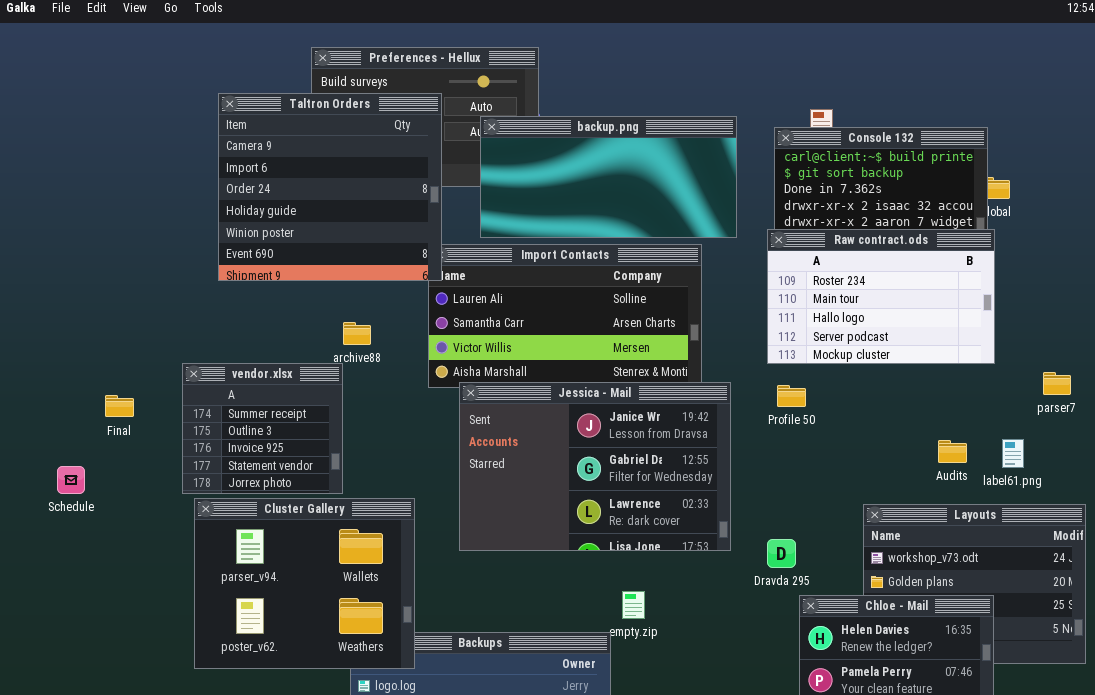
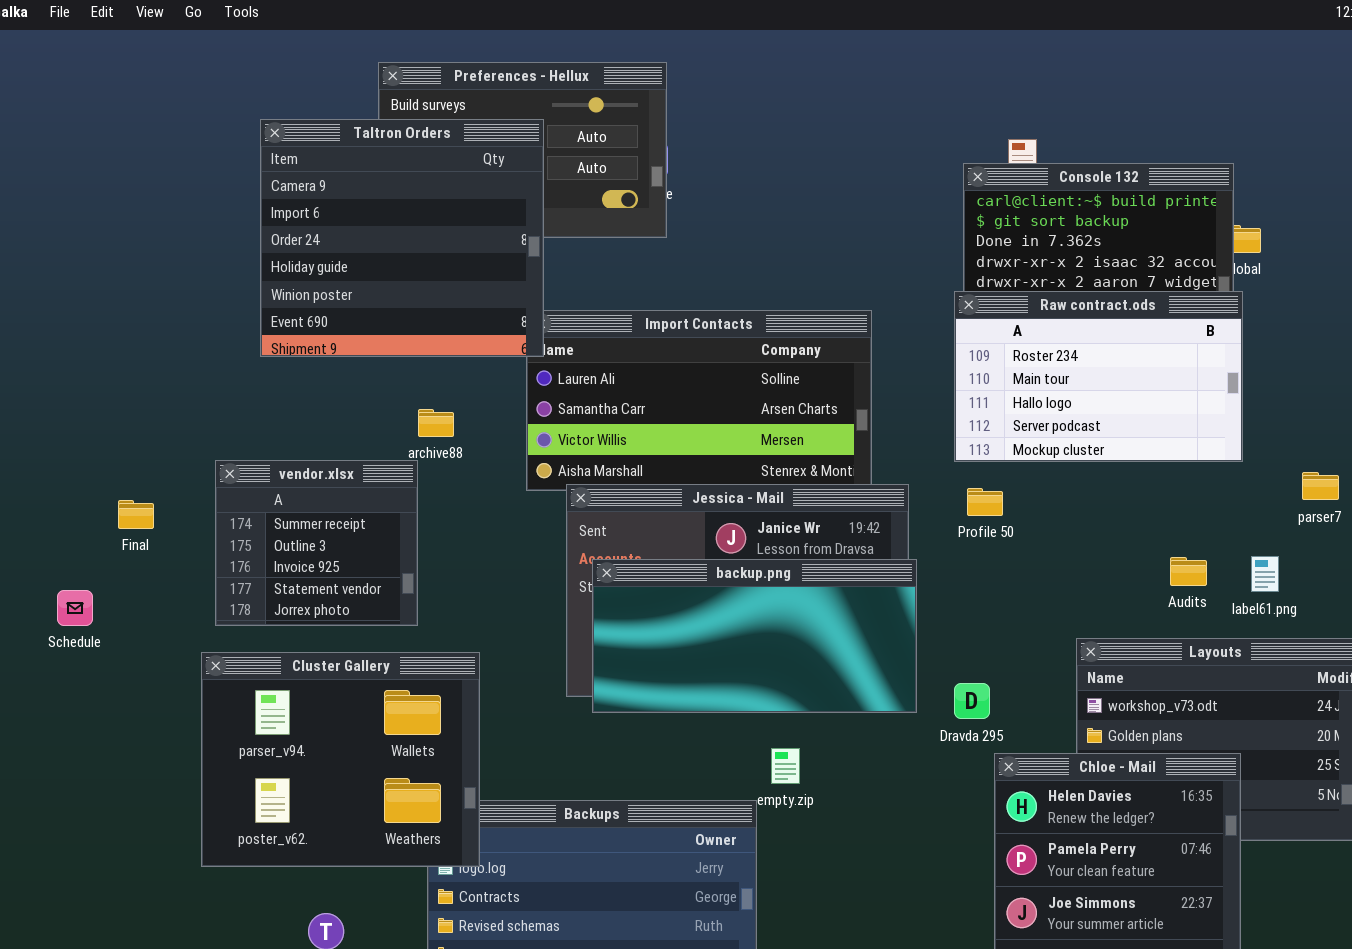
backup.png: [480,116,737,238] -> [592,559,917,713], moved
Cluster Gallery: [194,498,415,669] -> [201,652,480,867], moved

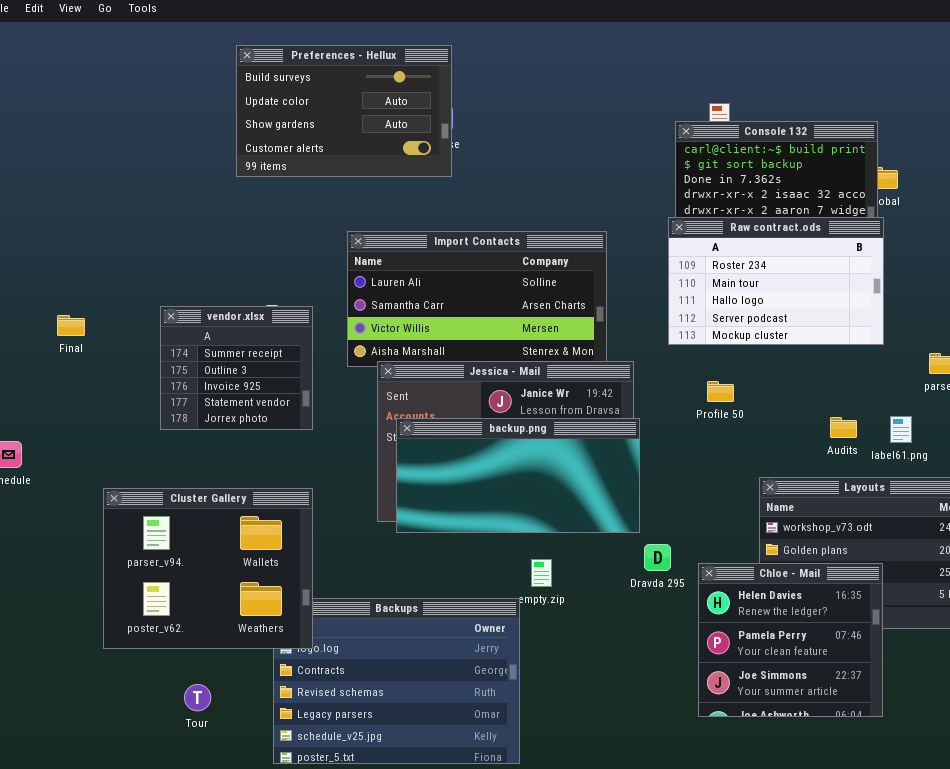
Taltron Orders: [260,119,544,357] -> none, closed
vendor.xlsx: [215,460,418,626] -> [160,306,313,430], moved
Profile 50: [967,488,1003,516] -> [707,381,734,402], moved
Final: [118,500,154,529] -> [57,315,85,336], moved
Dravda 295: [954,683,990,719] -> [644,544,671,571], moved

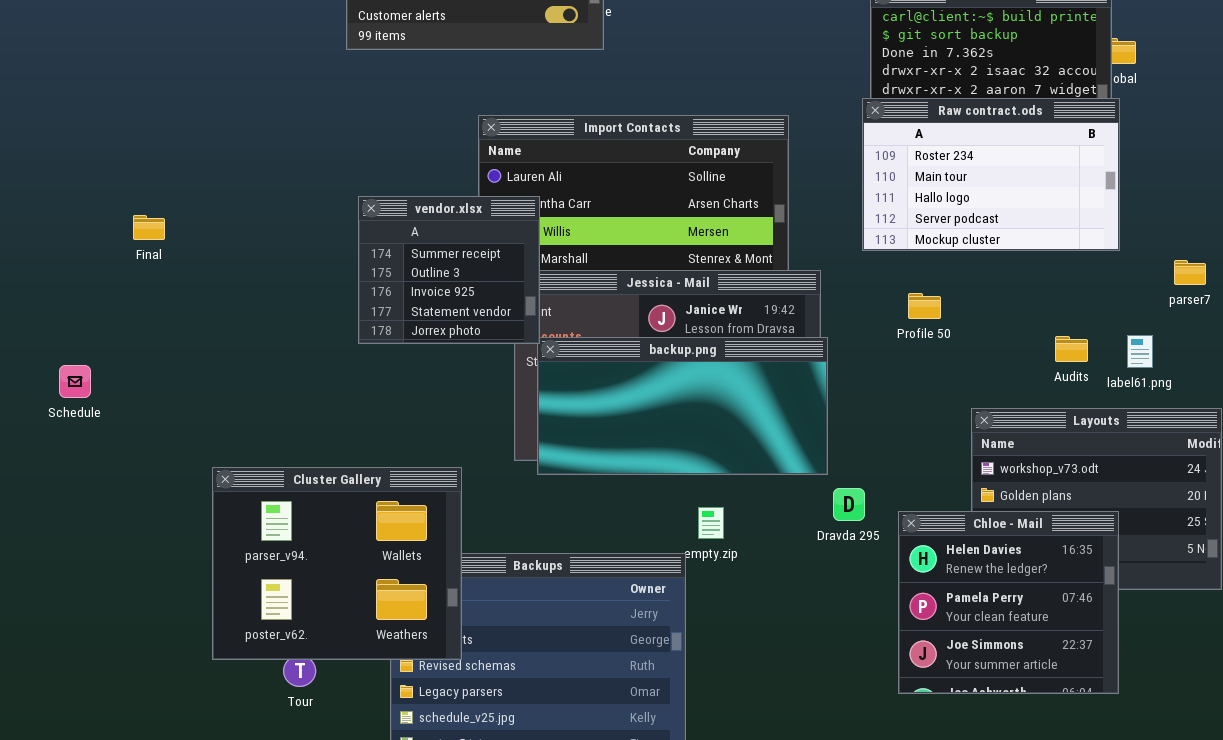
vendor.xlsx: [160,306,313,430] -> [358,196,540,344], moved
Cluster Gallery: [103,488,313,649] -> [212,467,462,660], moved

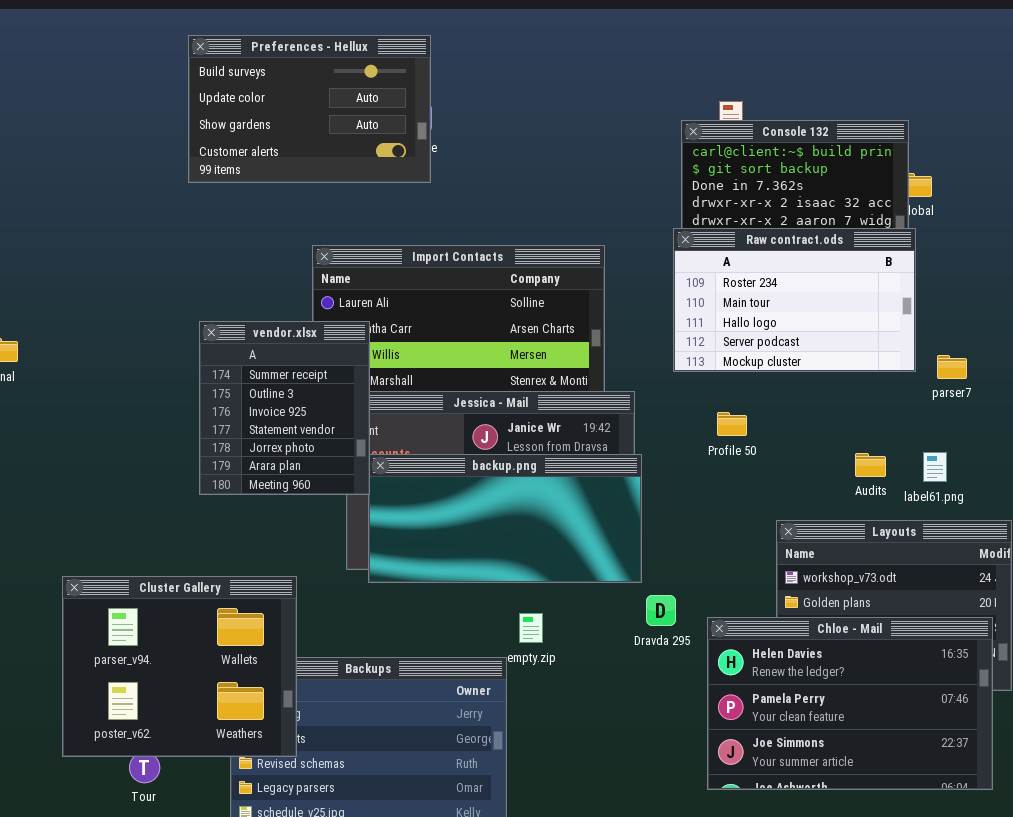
vendor.xlsx: [358,196,540,344] -> [199,321,370,495], resized
parser7: [1174,260,1206,285] -> [937,355,967,379], moved
Chloe - Mail: [898,511,1119,694] -> [707,617,993,790], resized

